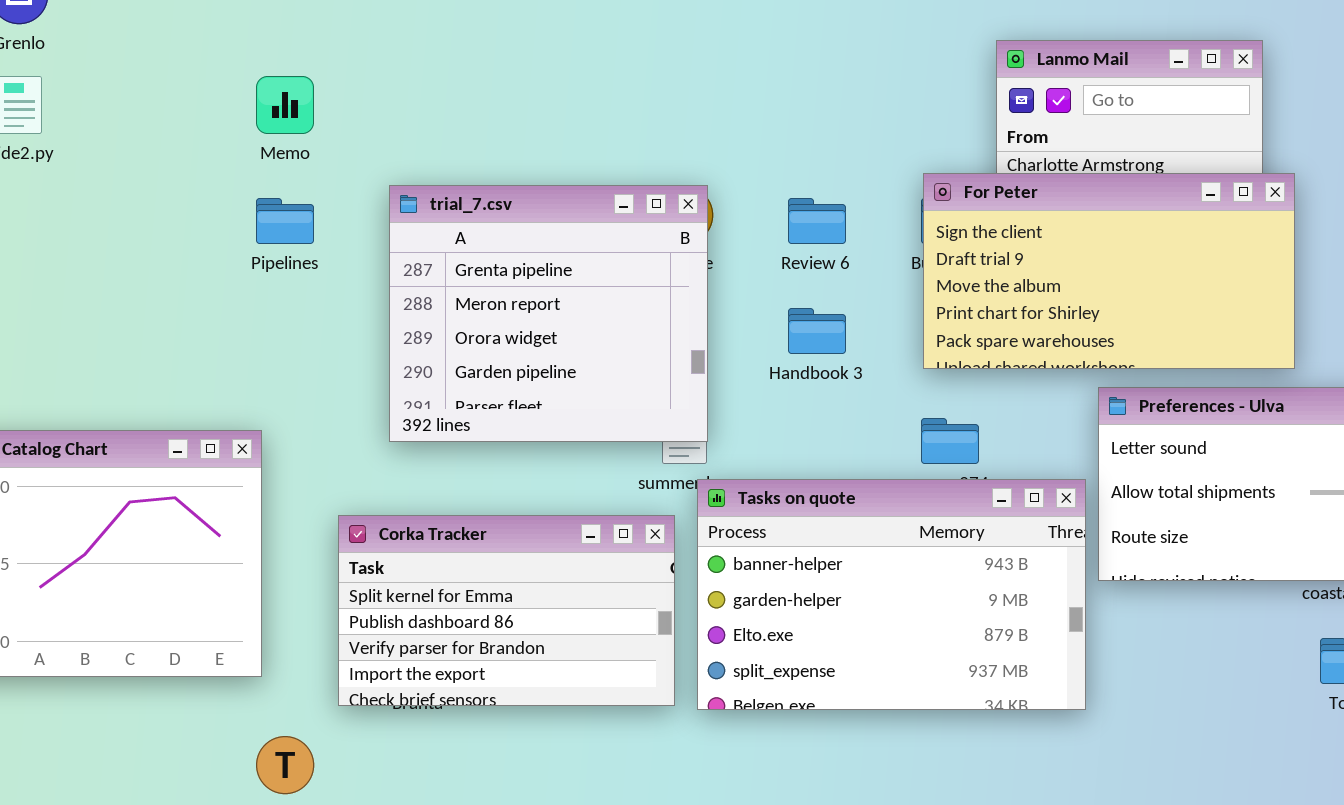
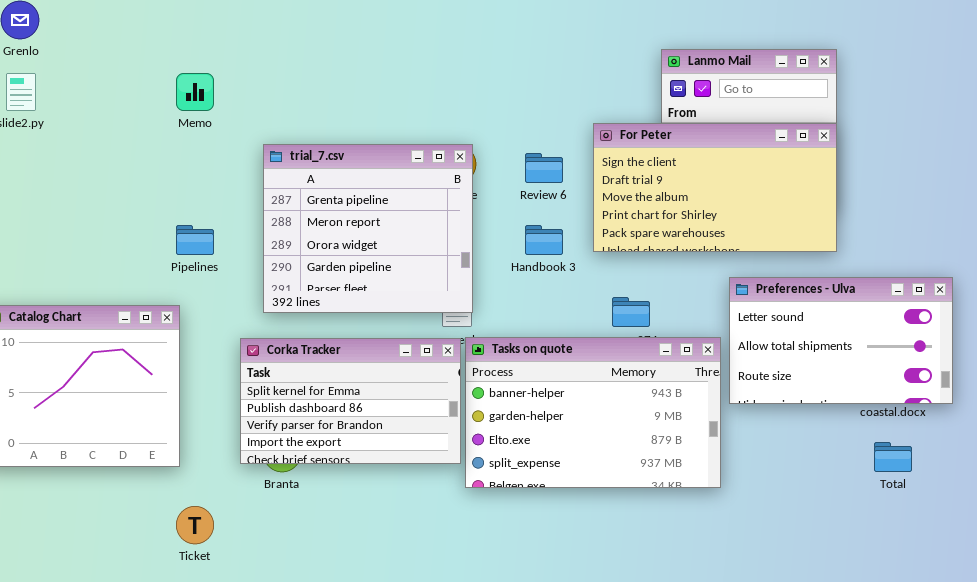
For Peter: [923,173,1295,369] -> [593,123,837,252], moved
Pipelines: [256,198,314,244] -> [176,225,214,255], moved
Corka Tracker: [338,515,675,706] -> [240,338,461,464], moved

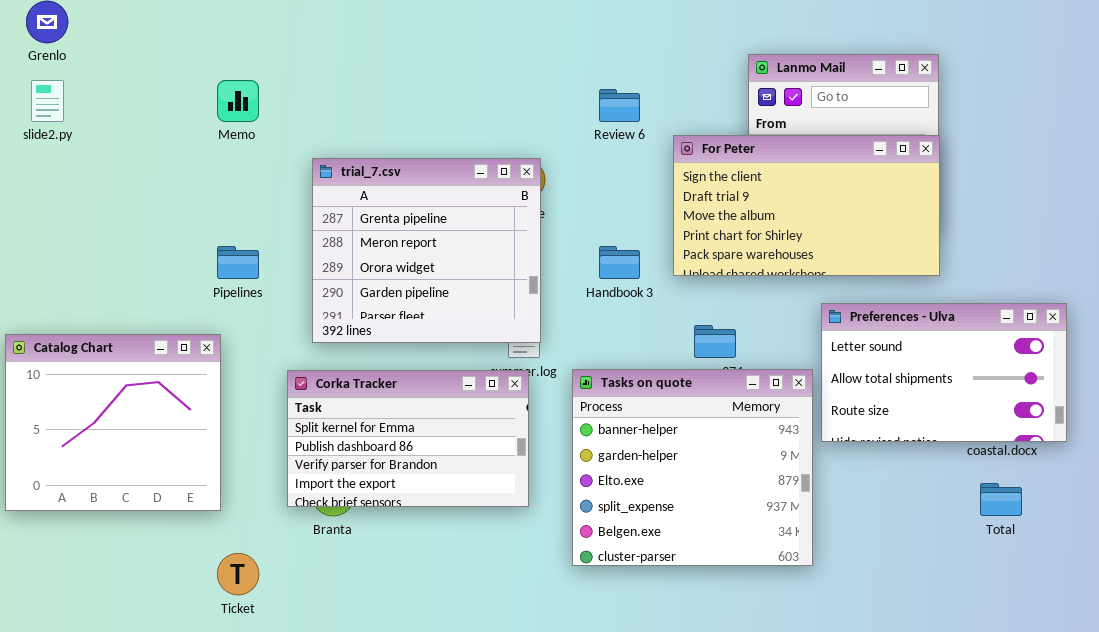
Review 6: [525,153,563,183] -> [599,89,640,122], moved
Tasks on quote: [465,337,721,488] -> [572,369,813,566], resized

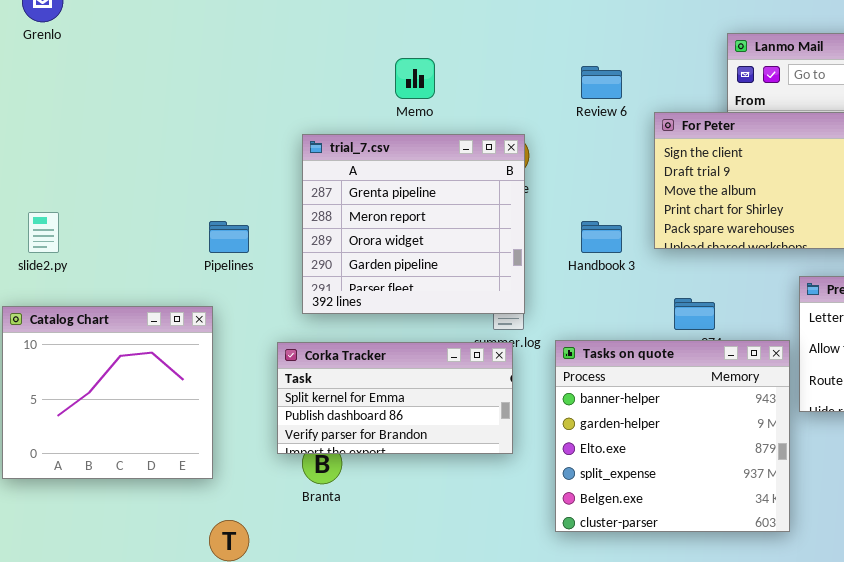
slide2.py: [31,80,64,122] -> [28,212,59,253], moved
Memo: [217,80,259,122] -> [395,58,435,99], moved
Corka Tracker: [287,370,529,507] -> [277,342,513,454], resized

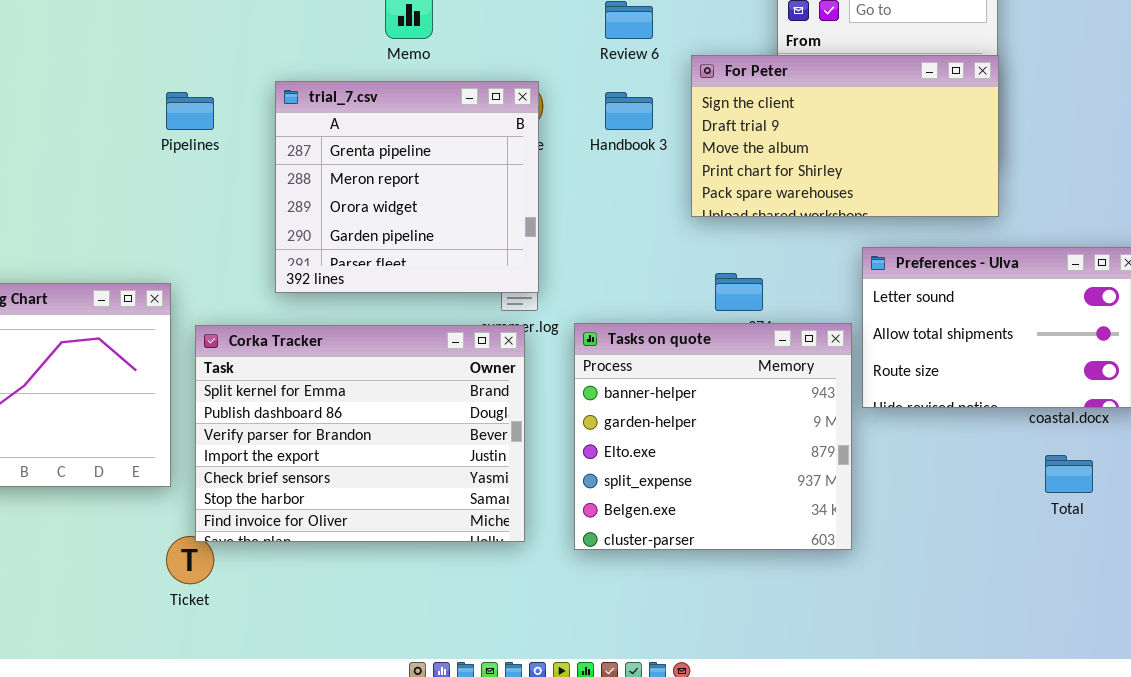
Pipelines: [209,221,249,253] -> [166,92,214,130], moved
Handbook 3: [581,221,622,253] -> [605,92,653,130], moved
Corka Tracker: [277,342,513,454] -> [195,325,525,542], resized

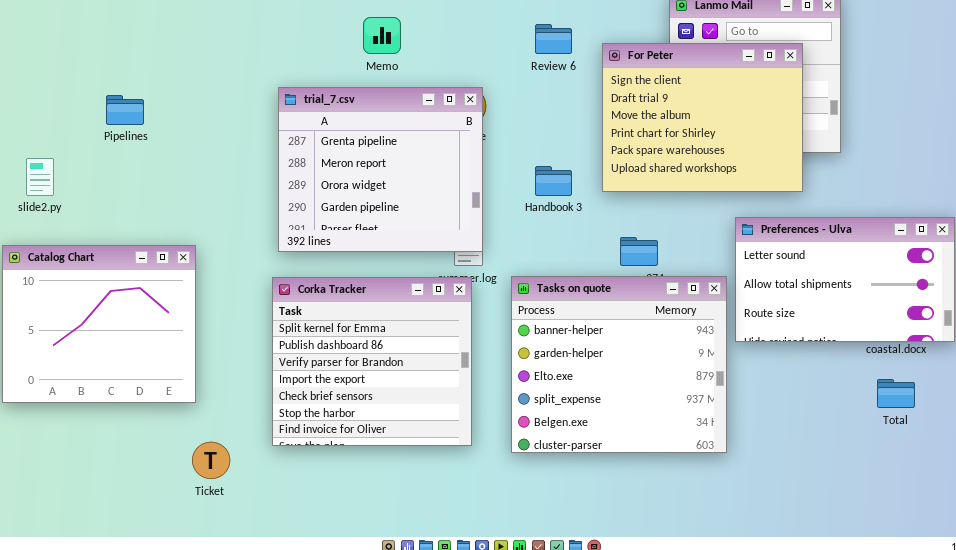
For Peter: [691,55,999,217] -> [602,43,803,192], resized
Pipelines: [166,92,214,130] -> [106,95,144,125], moved
Handbook 3: [605,92,653,130] -> [535,166,572,196], moved
Corka Tracker: [195,325,525,542] -> [272,277,472,446], resized

